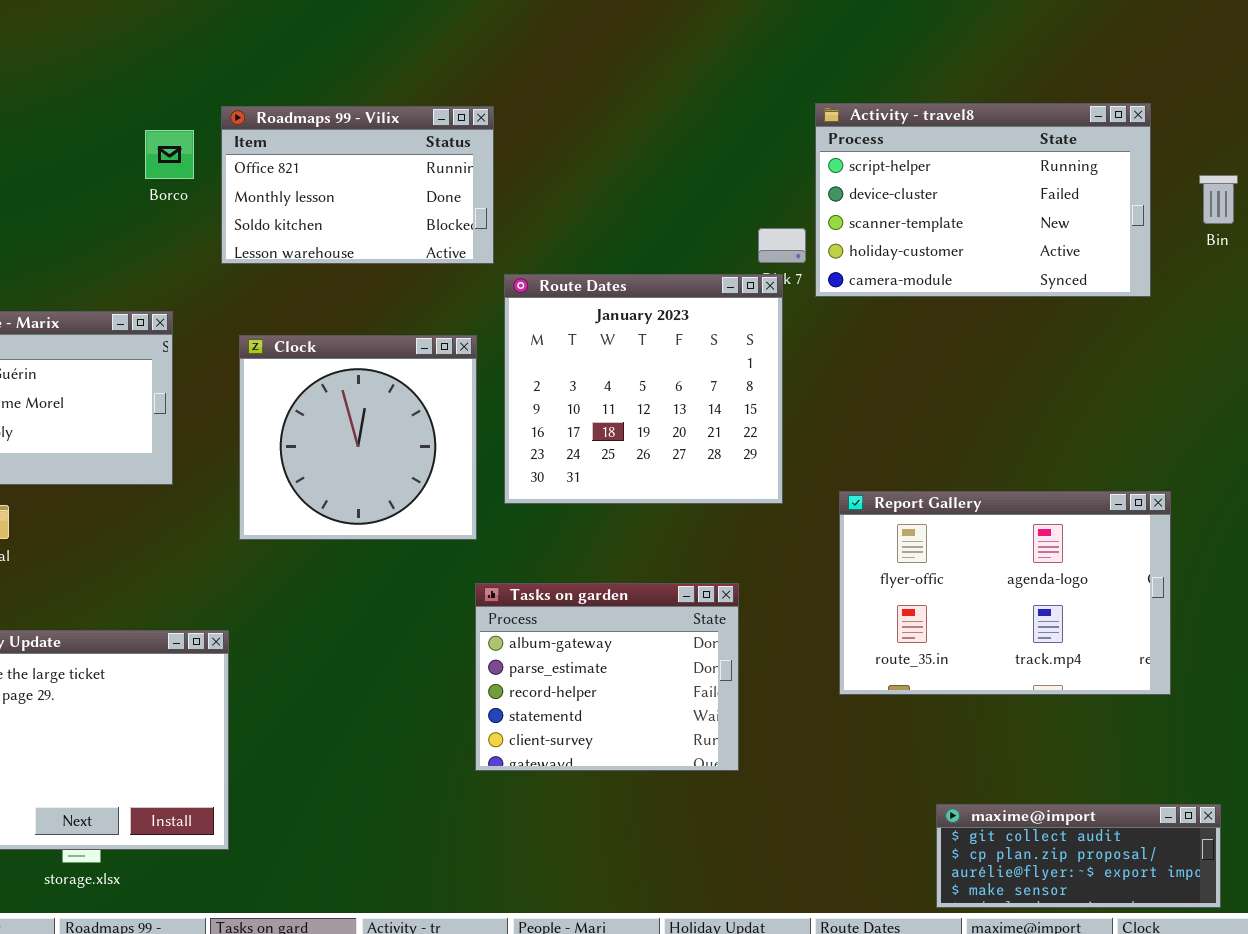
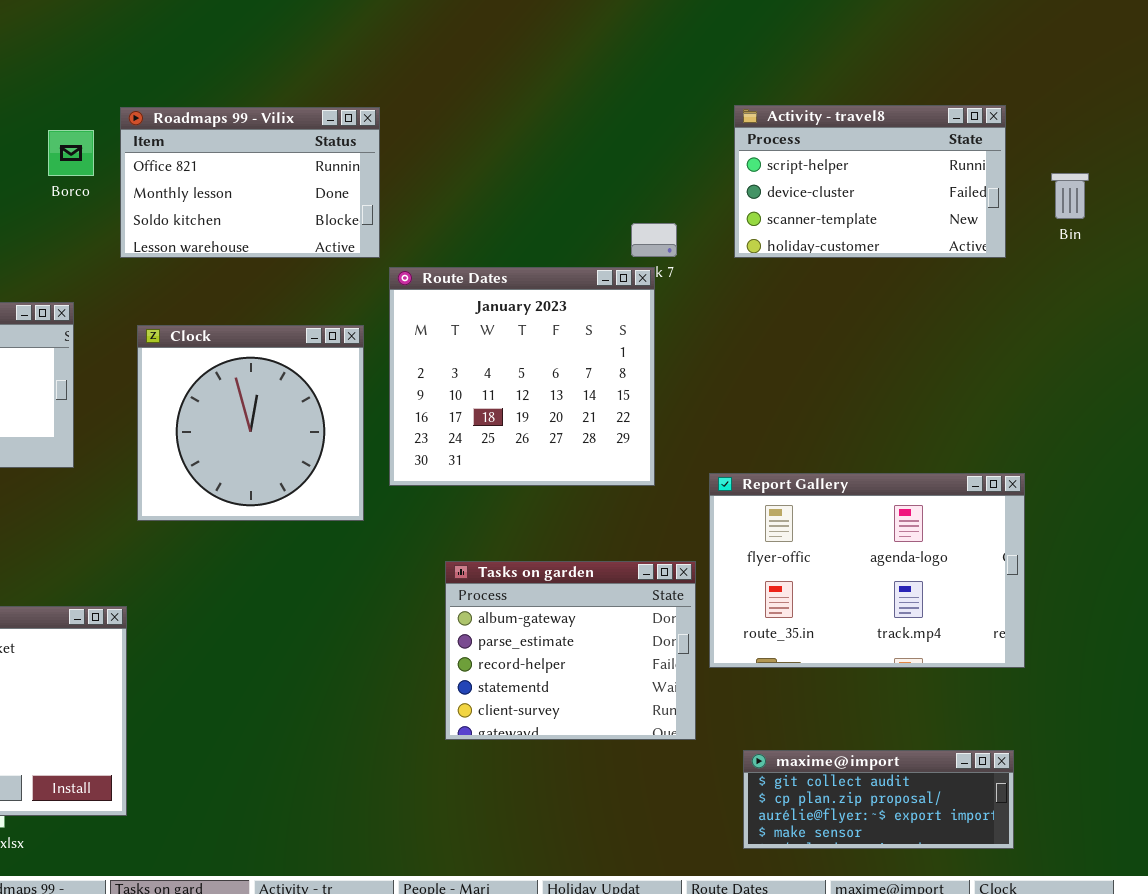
Activity - travel8: [815,103,1151,297] -> [734,105,1006,258], resized
Tasks on garden: [475,583,739,771] -> [445,561,696,740], moved
maxime@import: [936,804,1221,908] -> [743,750,1014,849], moved

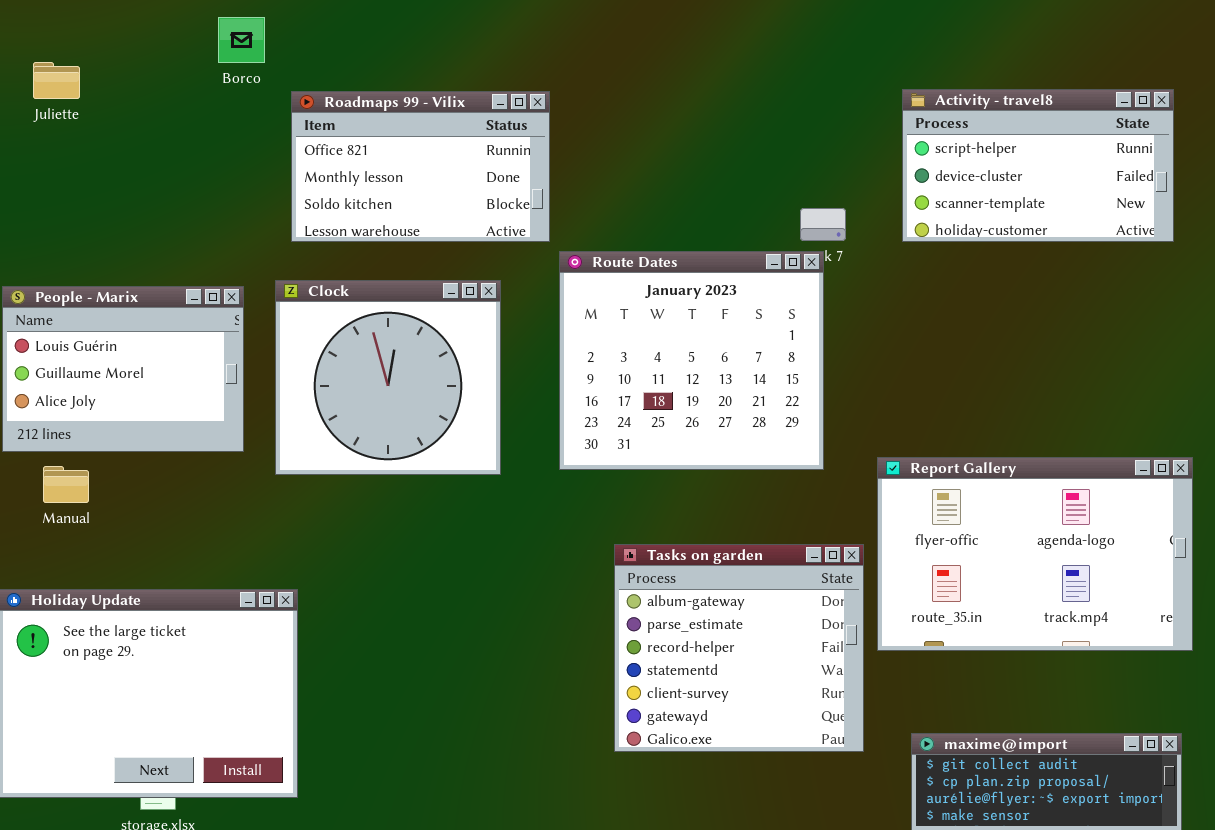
Borco: [48,130,94,176] -> [218,17,265,63], moved
Clock: [137,325,364,521] -> [275,280,501,475], moved
Tasks on garden: [445,561,696,740] -> [614,544,864,752], resized

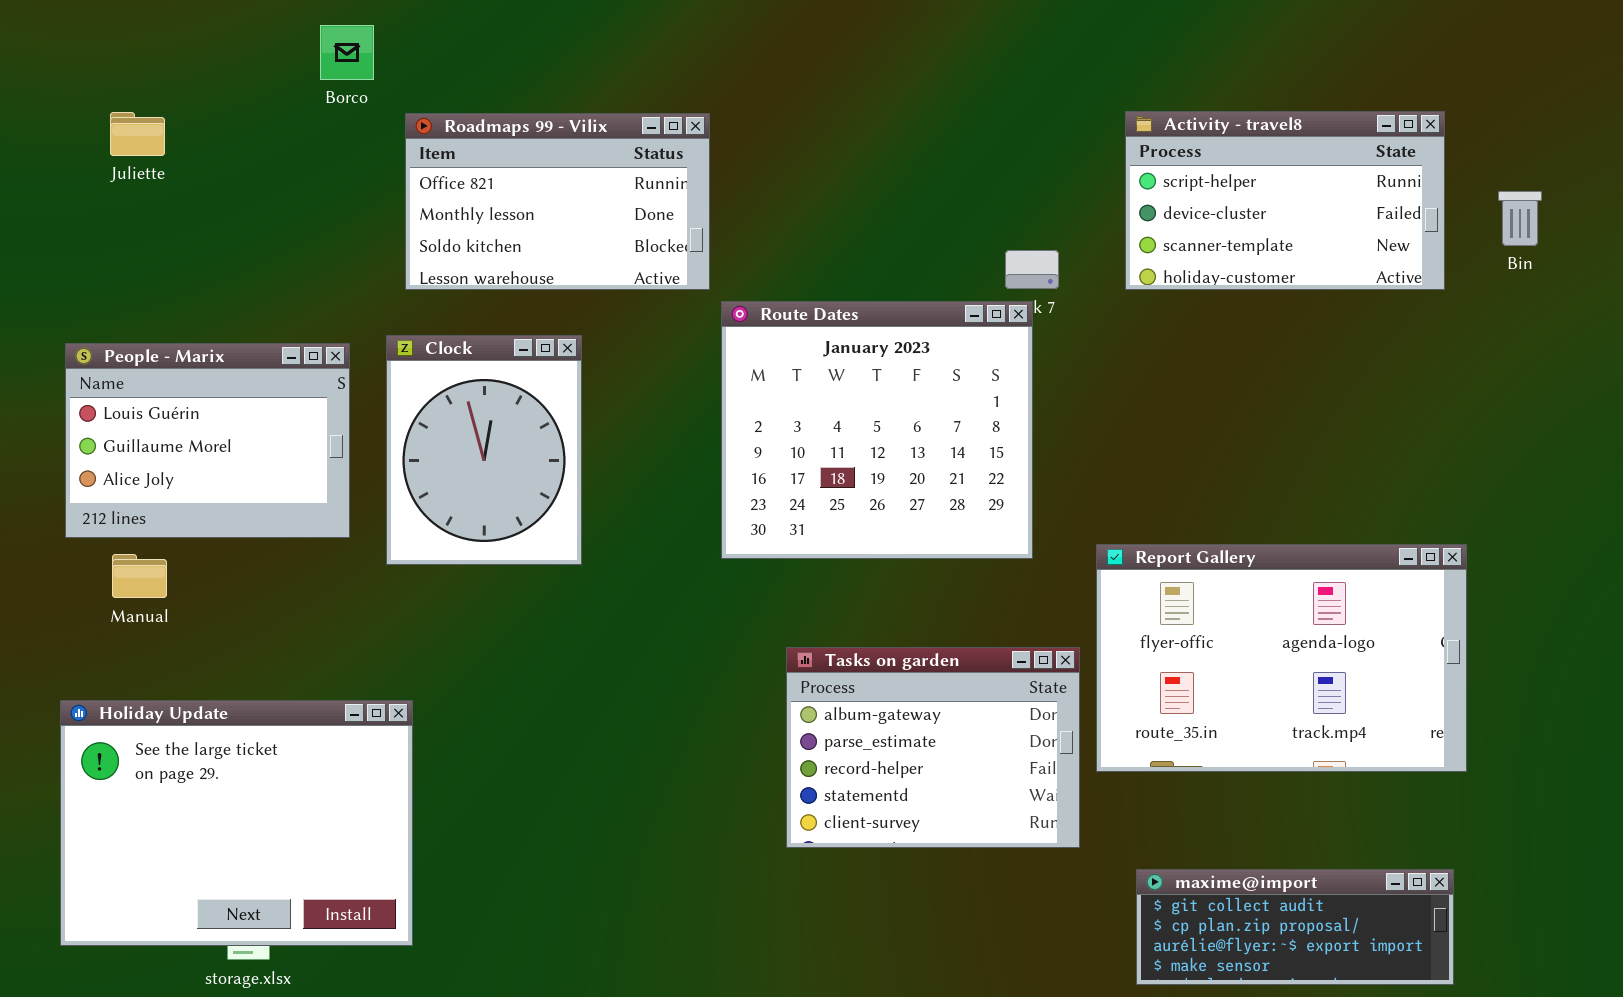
Juliette: [33,62,80,99] -> [110,112,165,156], moved
Clock: [275,280,501,475] -> [386,335,582,565], resized
Tasks on garden: [614,544,864,752] -> [786,647,1080,848], resized

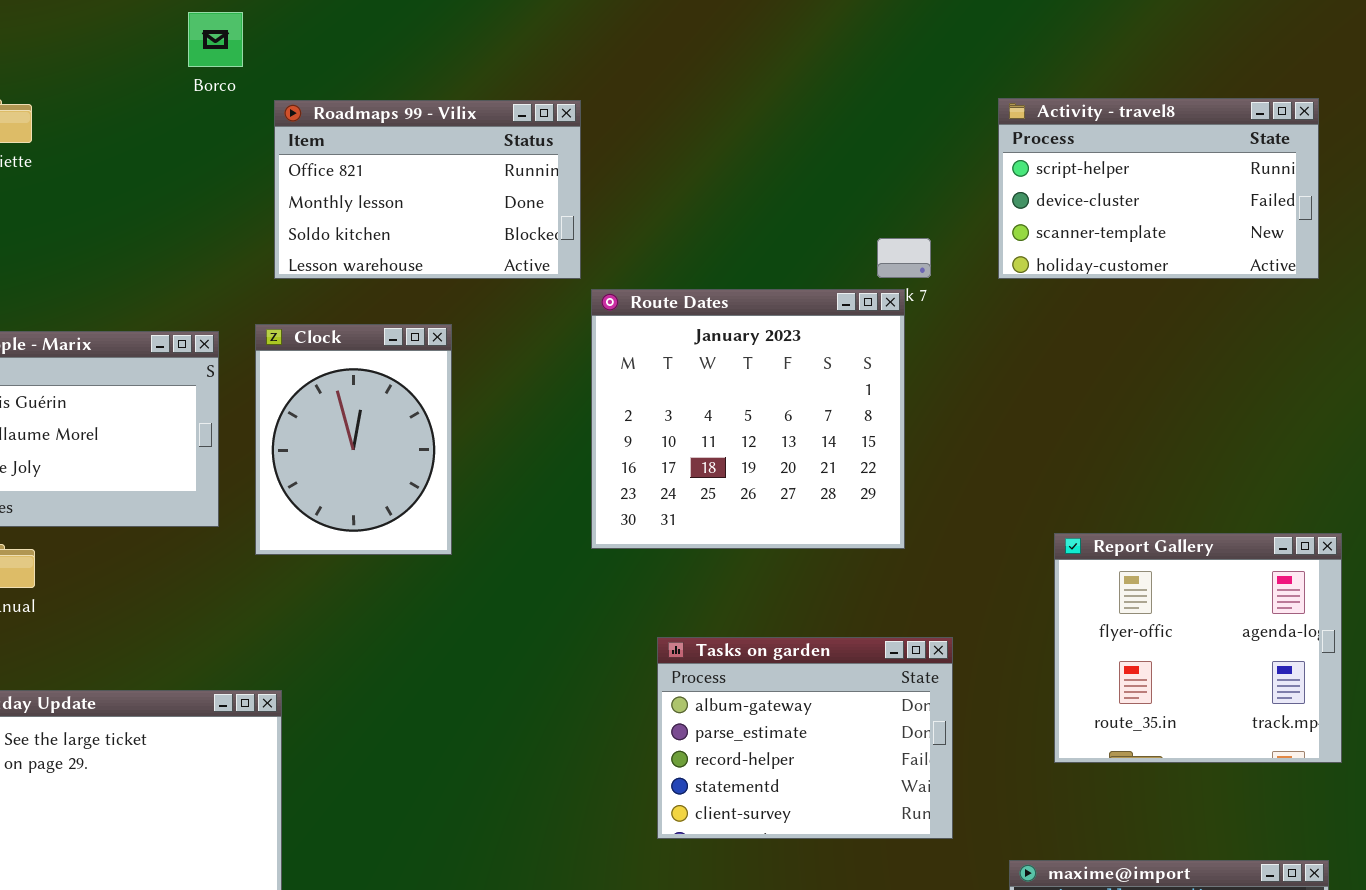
Report Gallery: [1096,544,1467,772] -> [1054,533,1342,763], resized

